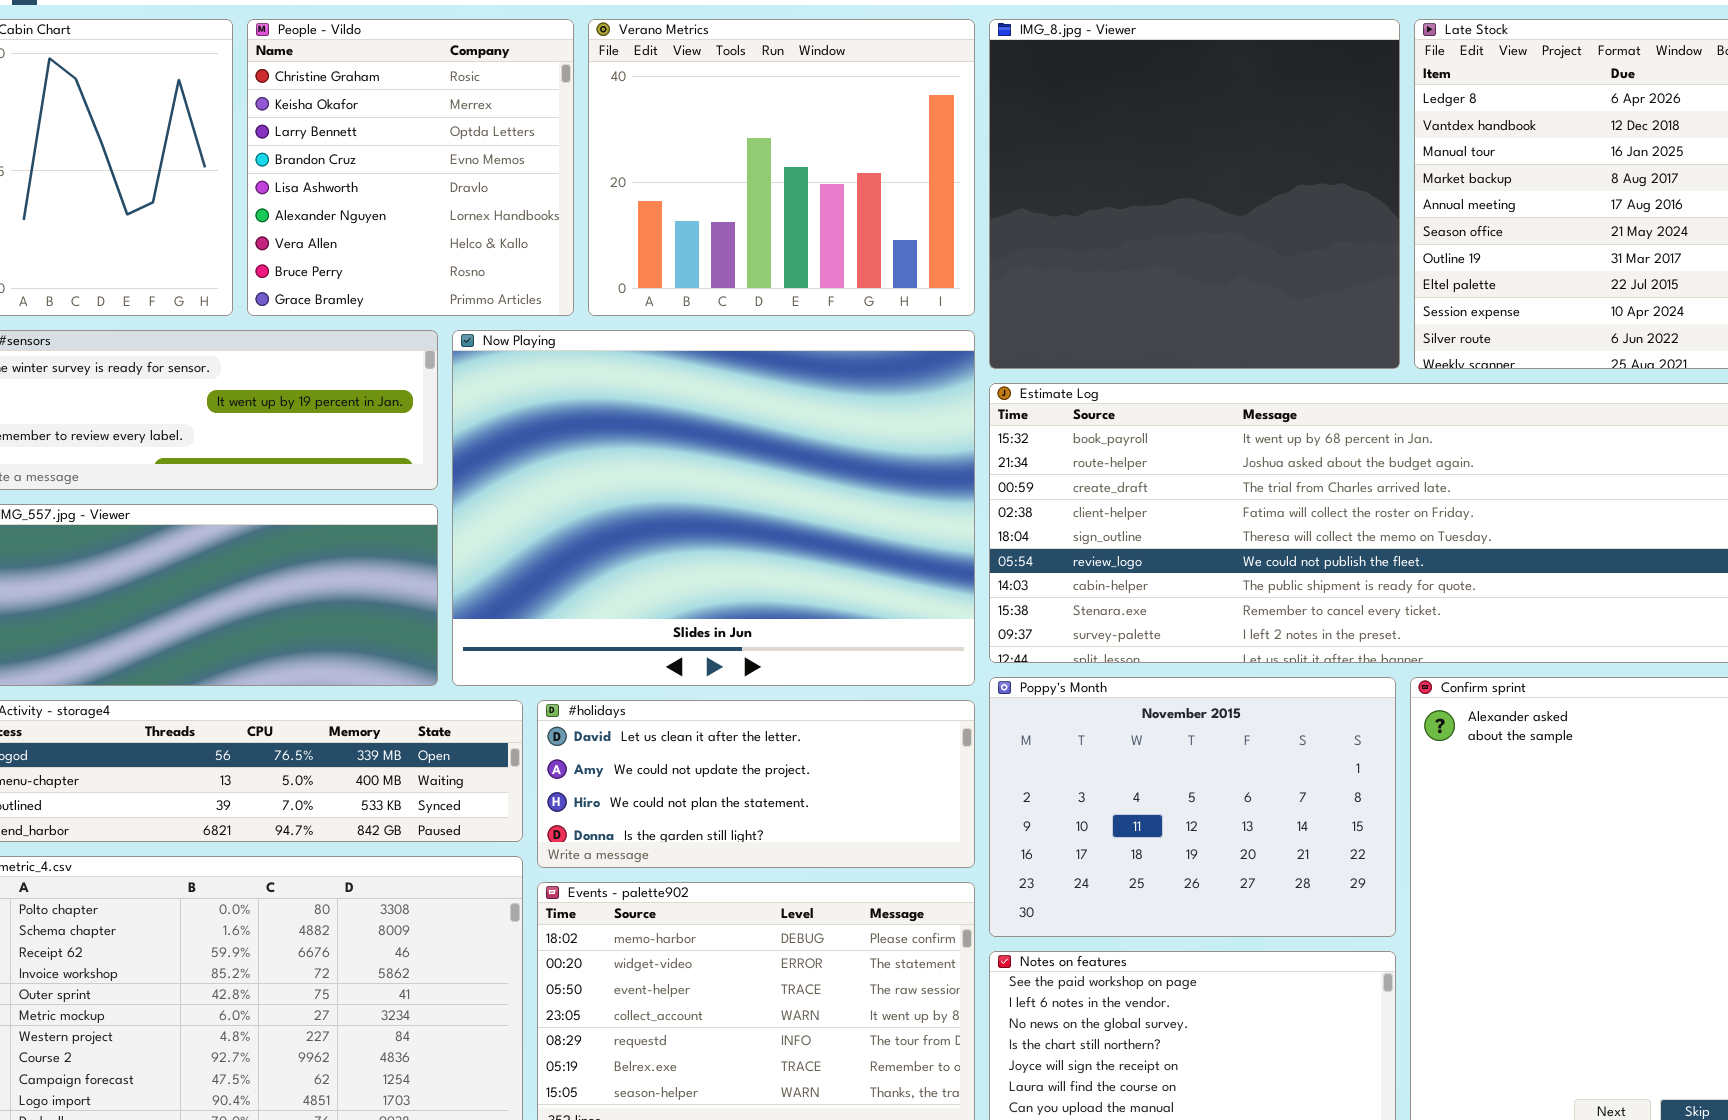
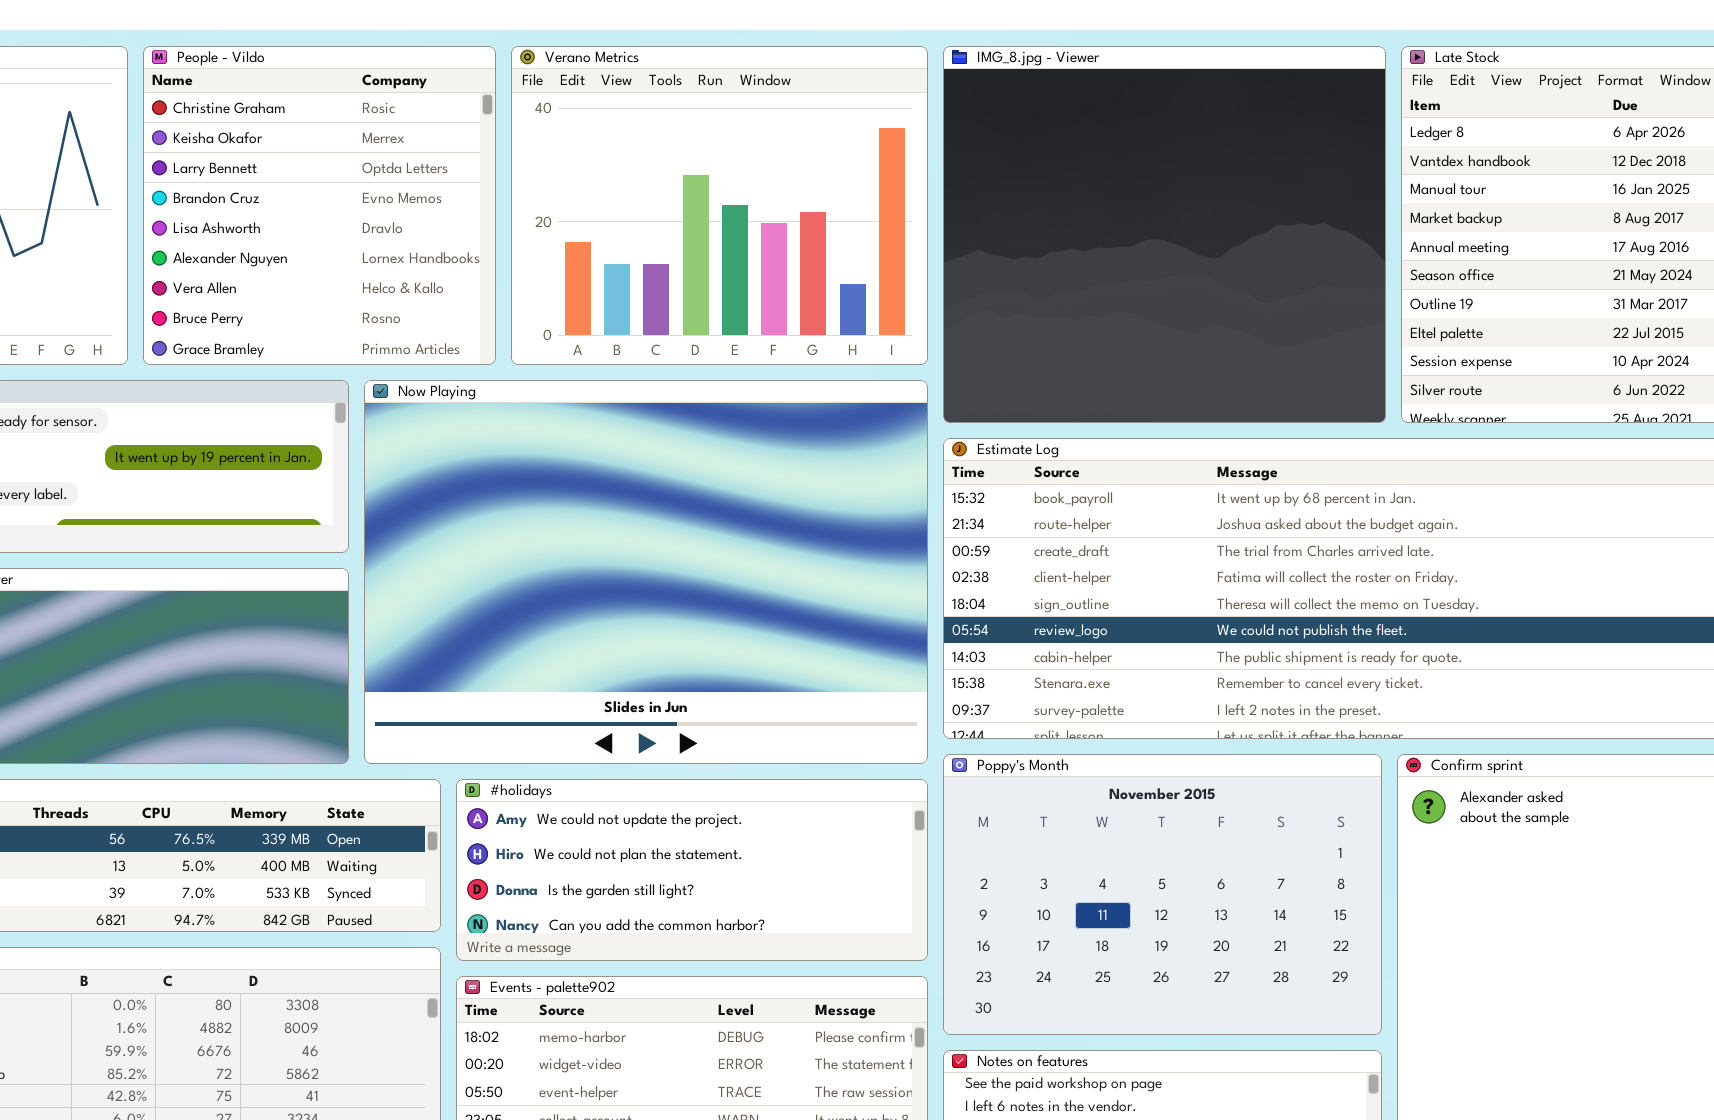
#holidays: [537,700,975,868] -> [456,779,928,961], scrolled down 1 row

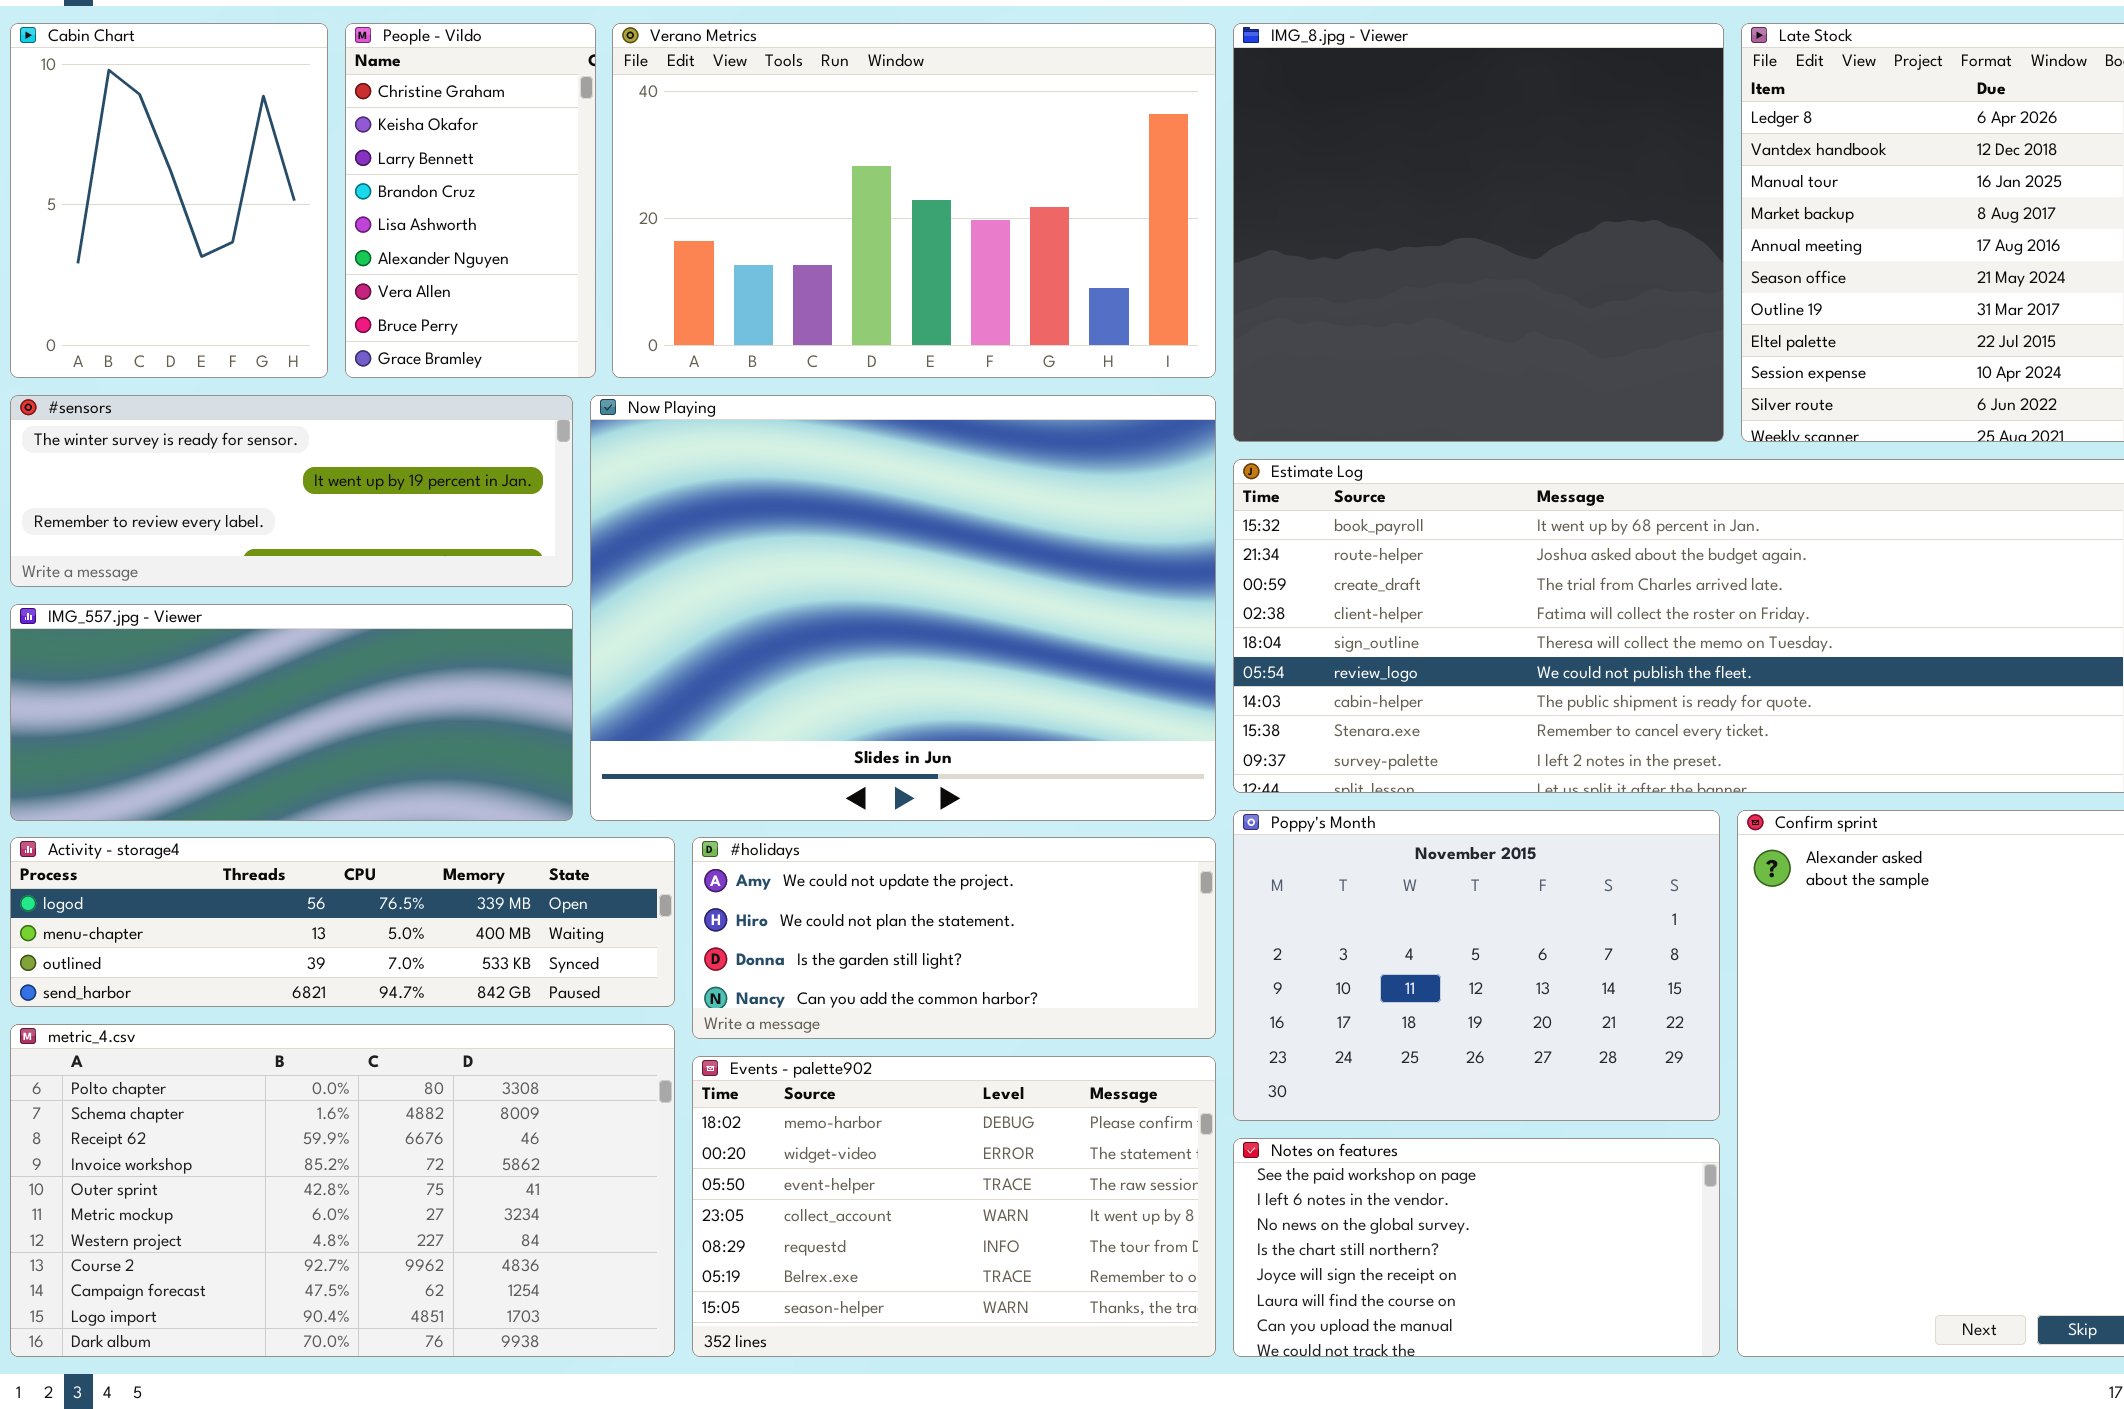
People - Vildo: [143,46,496,365] -> [345,23,596,378], resized
Verano Metrics: [511,46,928,365] -> [612,23,1216,378], resized

